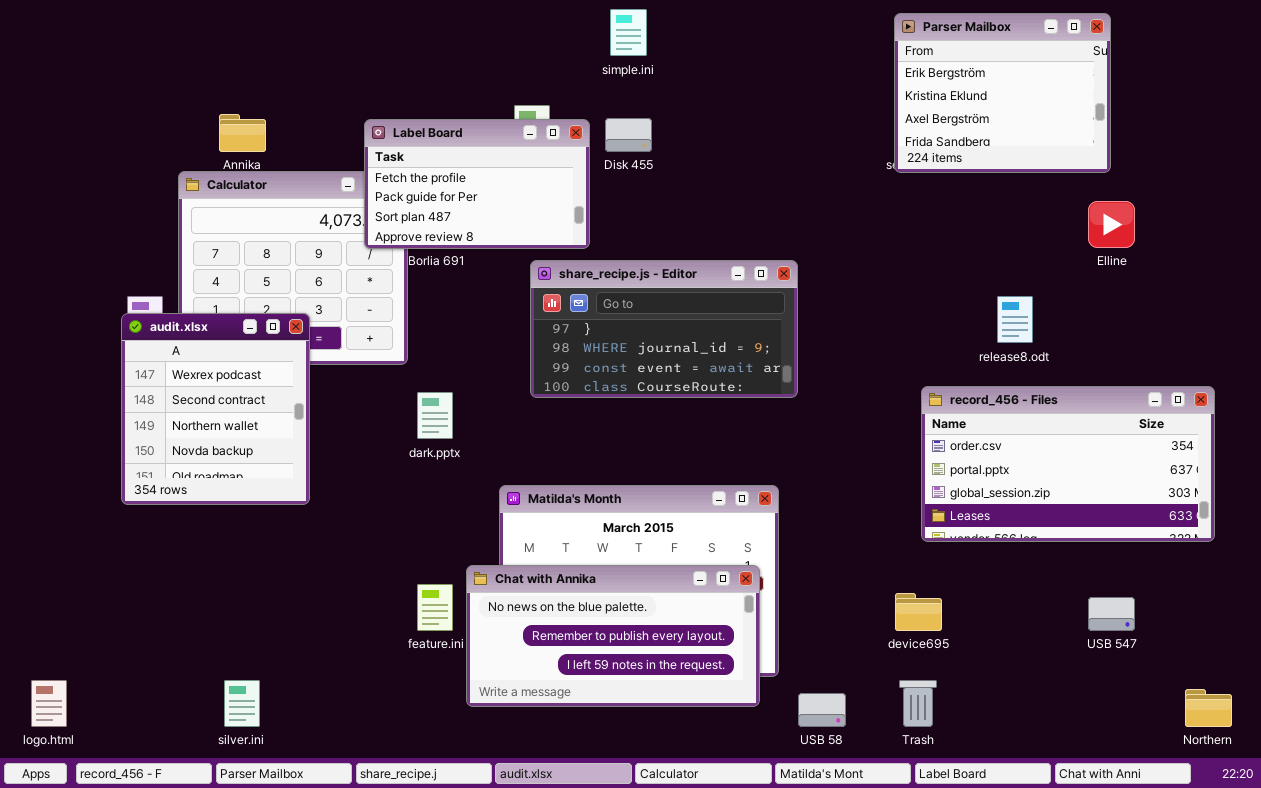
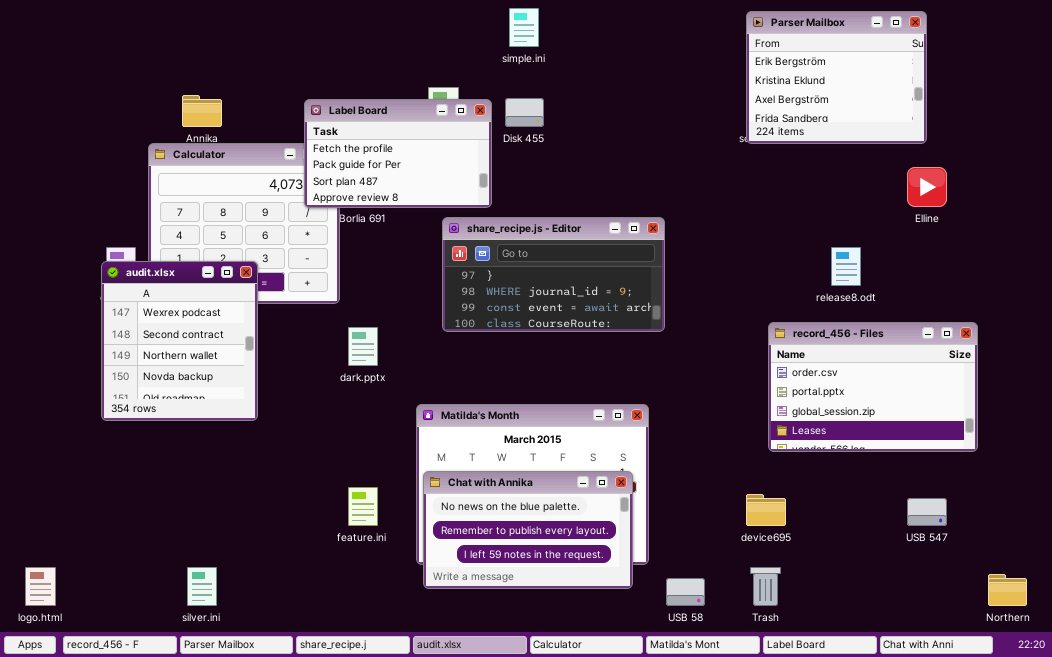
record_456 - Files: [921,386,1215,542] -> [768,322,978,452], resized
Chat with Annika: [466,565,760,707] -> [423,471,633,589], resized

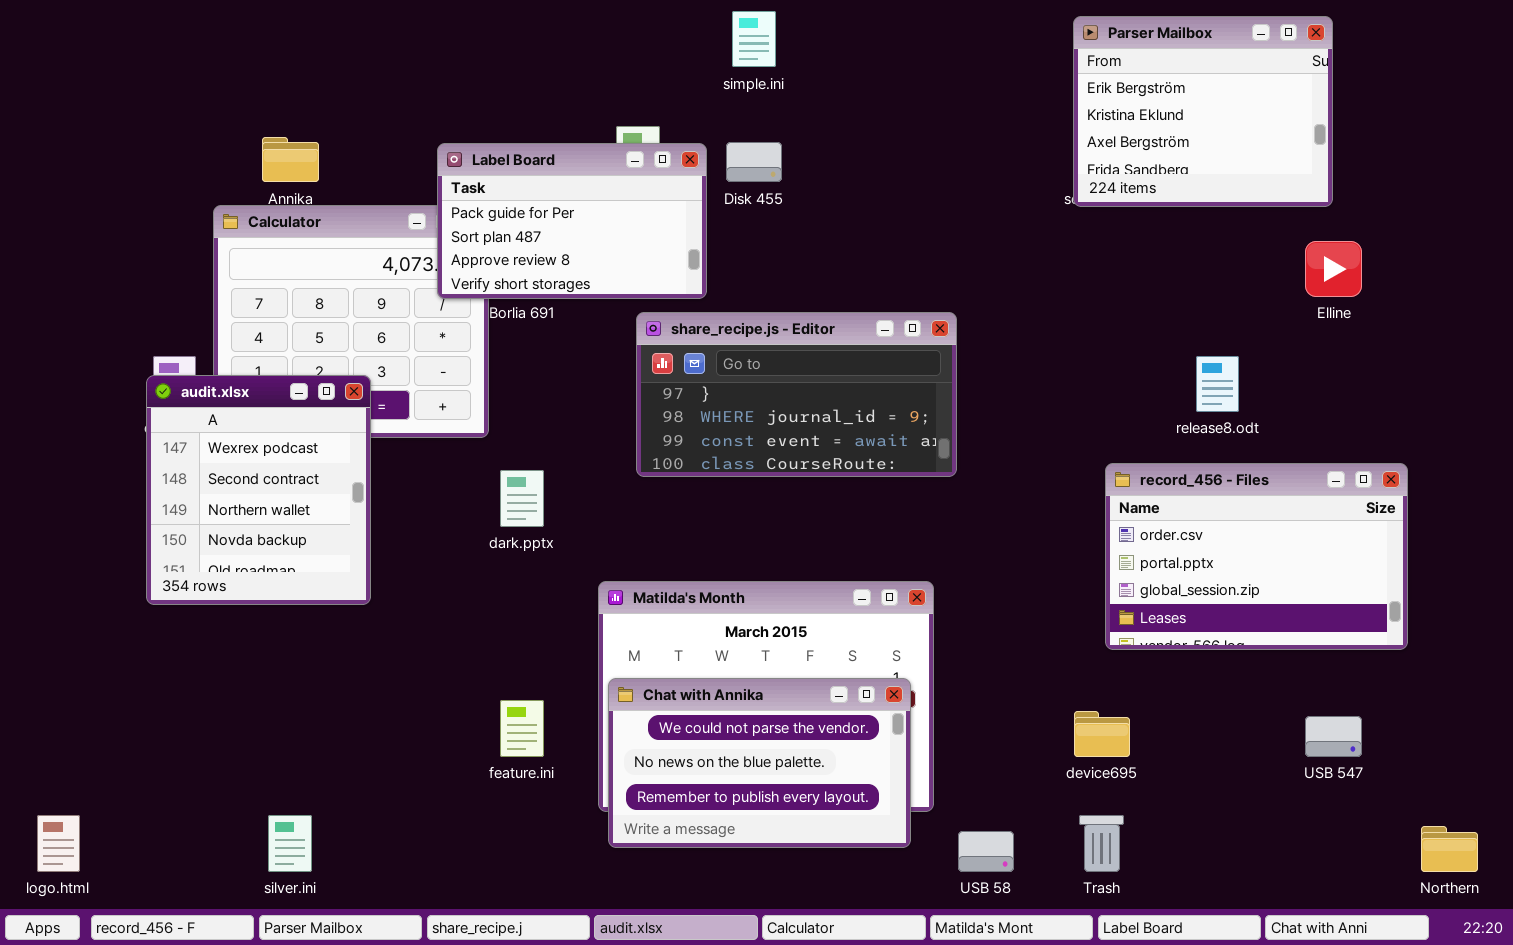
Label Board: [304,99,492,208] -> [437,143,707,299], scrolled down 1 row
Chat with Annika: [423,471,633,589] -> [608,678,911,848], scrolled up 1 row

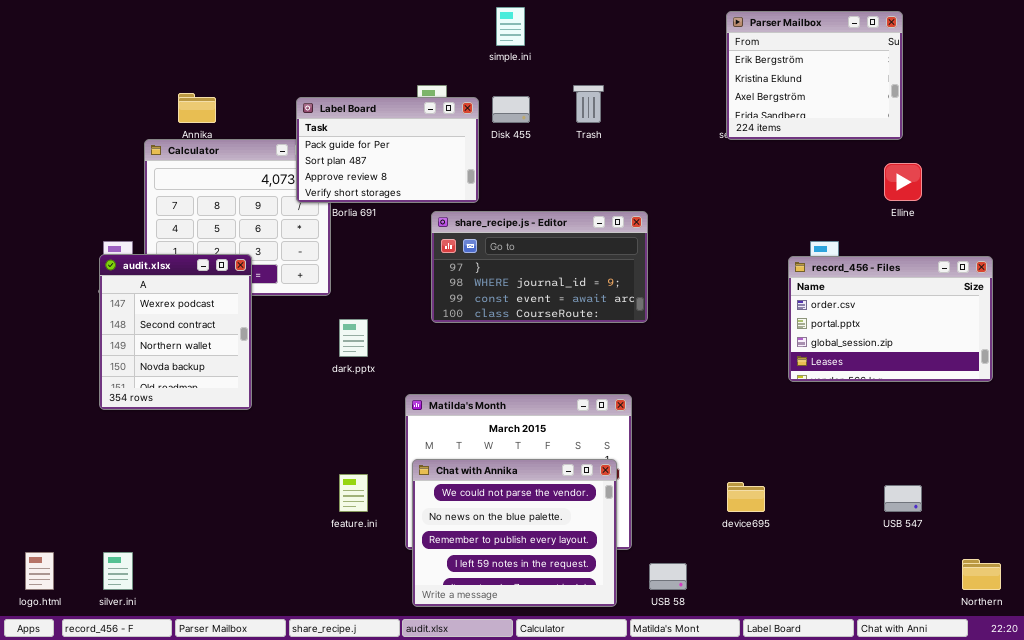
record_456 - Files: [1105,463,1408,650] -> [788,256,993,382], moved
Chat with Annika: [608,678,911,848] -> [412,459,617,607], resized
silver.ini: [268,815,312,872] -> [103,552,133,590], moved
Trash: [1079,815,1124,872] -> [573,85,604,123], moved

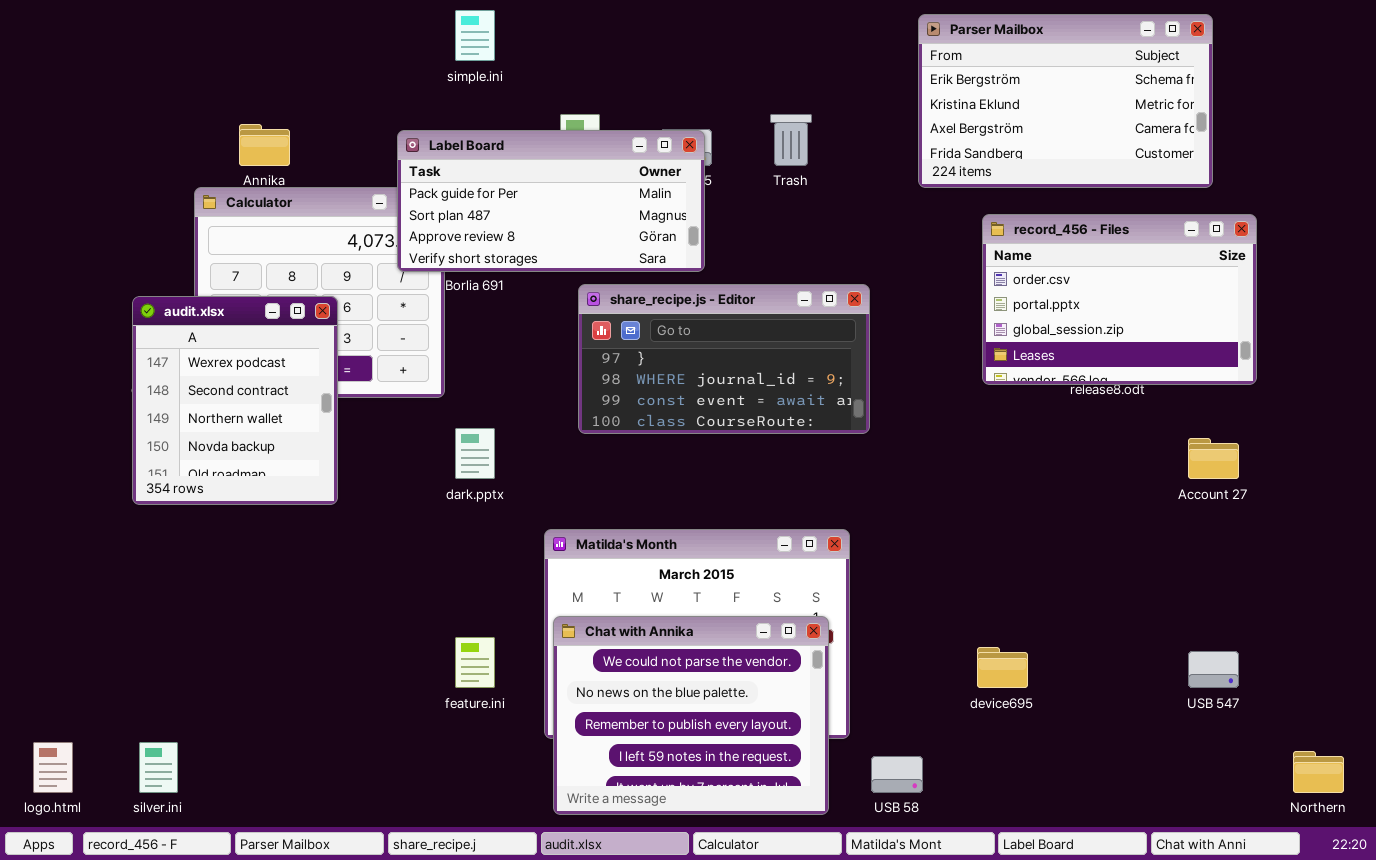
simple.ini: [496,7,525,46] -> [455,10,495,61], moved
Parser Mailbox: [726,11,903,140] -> [918,14,1213,188], resized
Label Board: [296,97,479,203] -> [397,130,705,272], resized
audit.xlsx: [99,254,252,410] -> [132,296,338,505], moved
record_456 - Files: [788,256,993,382] -> [982,214,1257,385], moved

